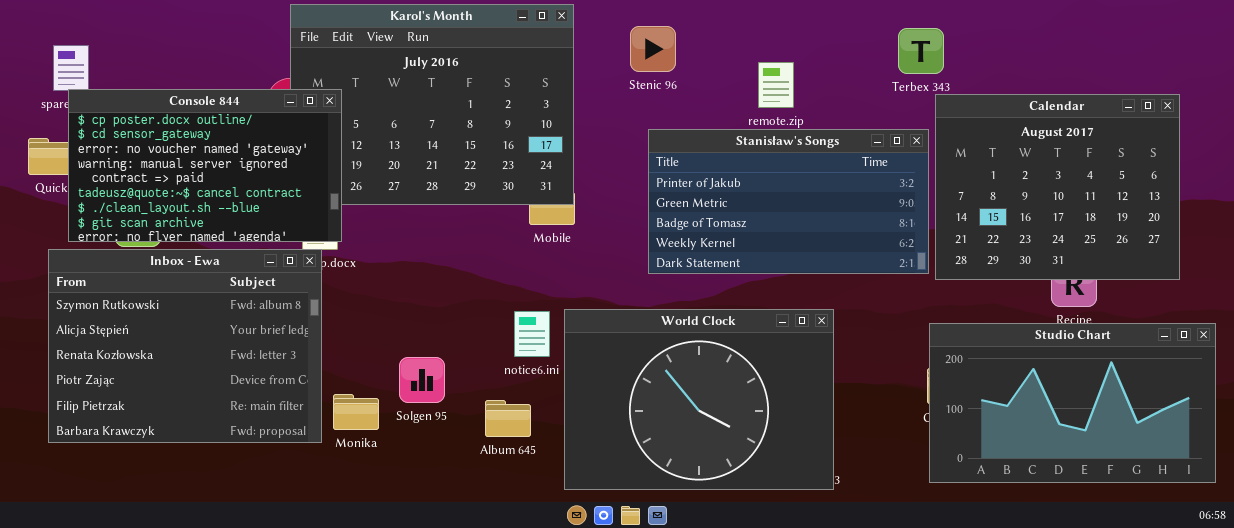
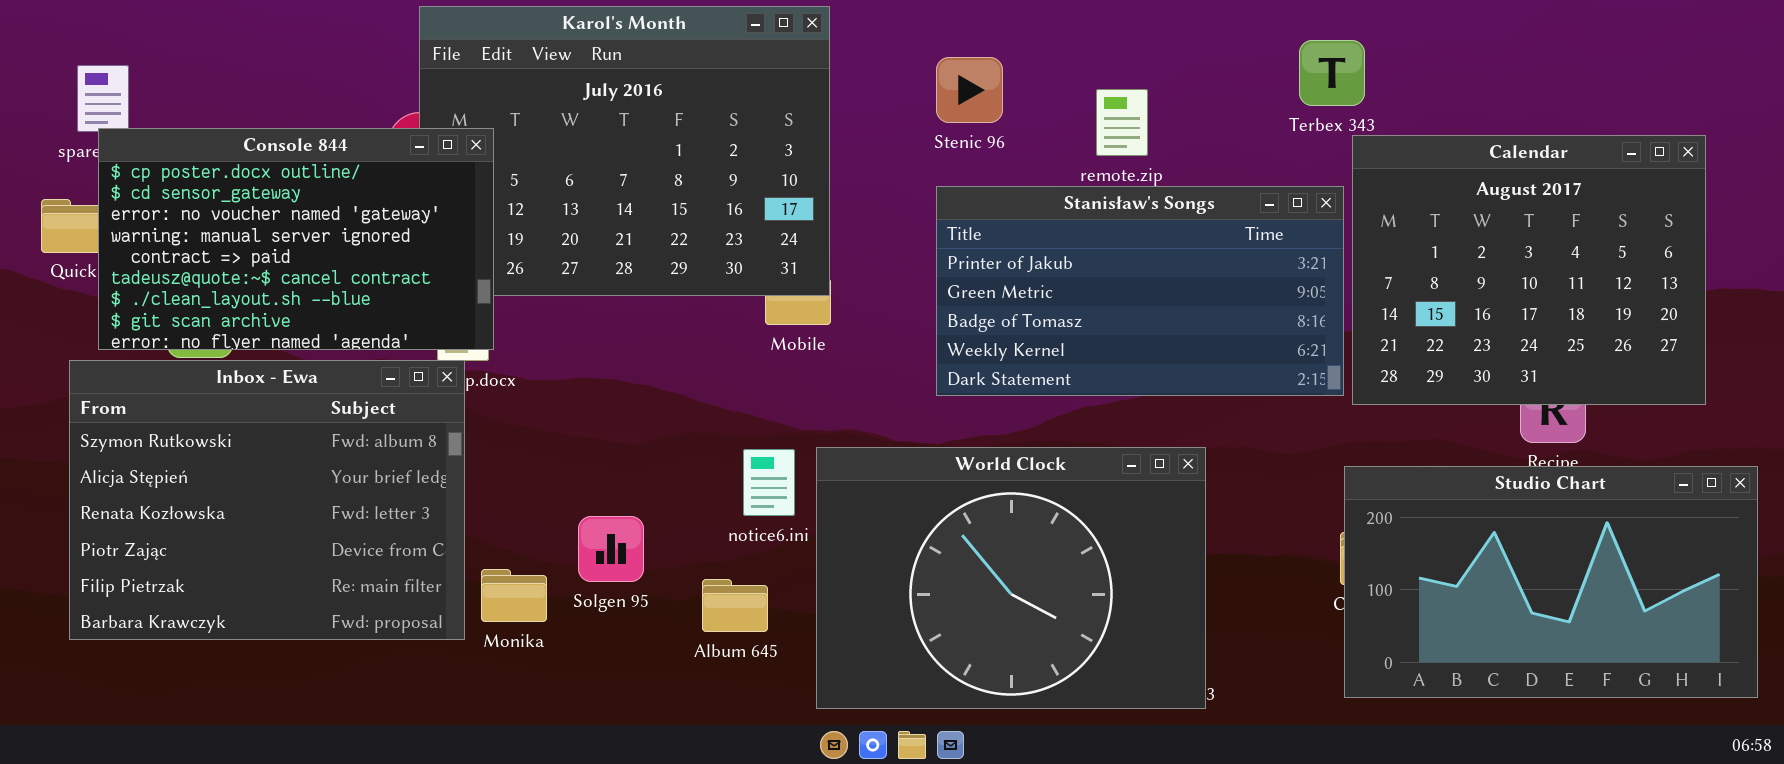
Stenic 96: [630,26,676,72] -> [936,57,1003,123], moved

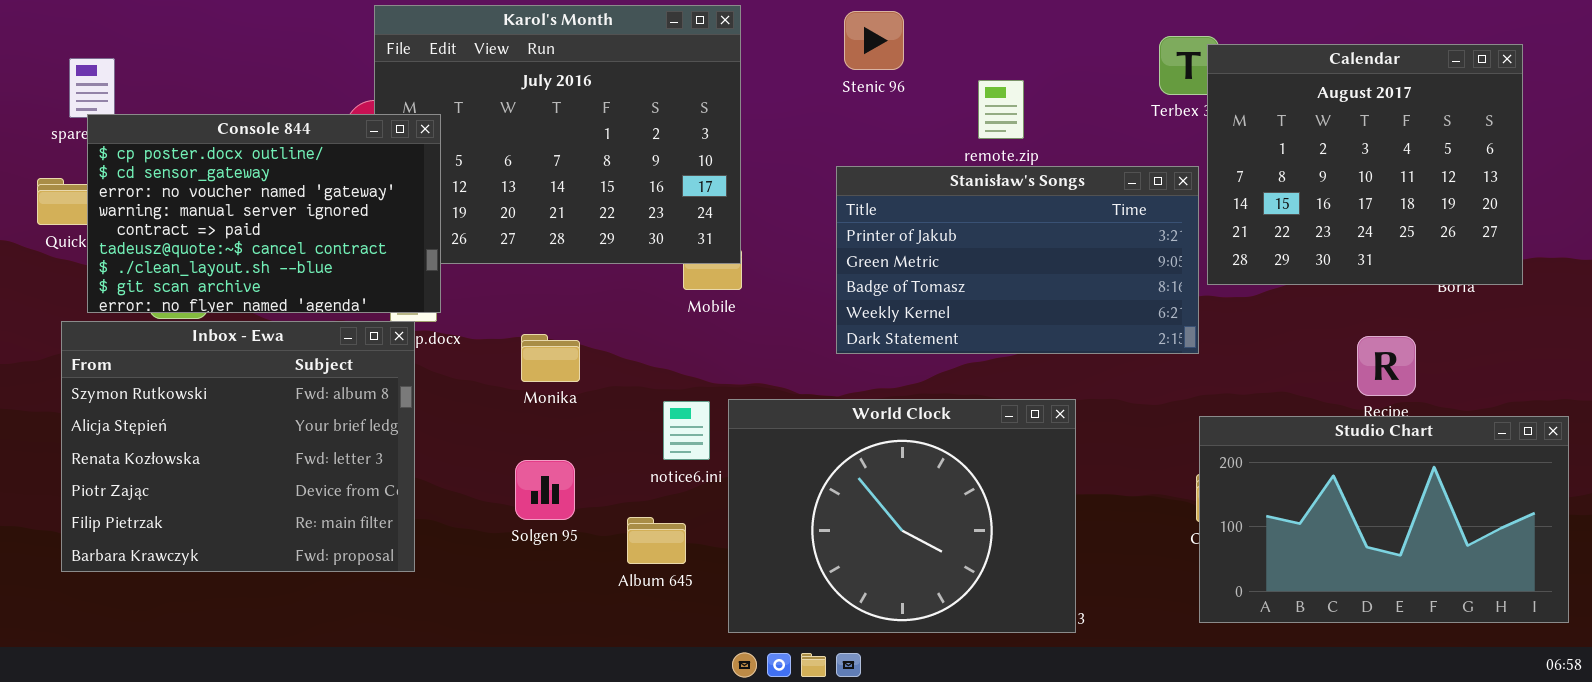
Stenic 96: [936,57,1003,123] -> [844,11,904,70], moved
Calendar: [1352,135,1706,405] -> [1207,44,1523,285], moved
Monika: [481,569,547,622] -> [521,334,580,382], moved

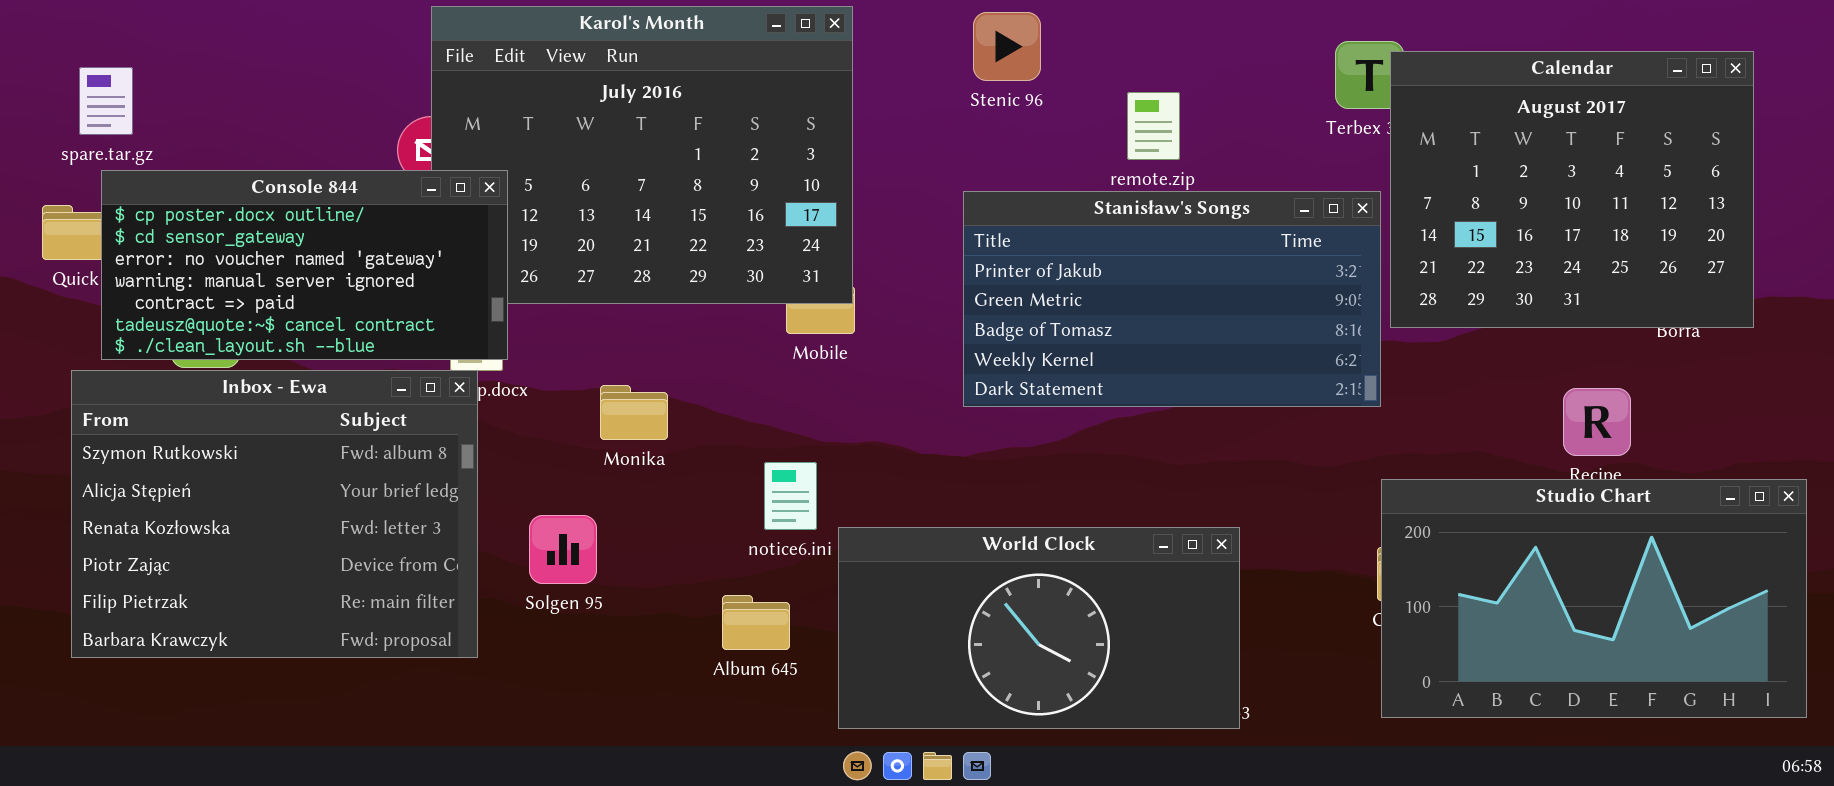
Console 844: [87,114,441,313] -> [101,170,508,360], resized
World Clock: [728,399,1076,633] -> [838,527,1240,729], resized
Solgen 95: [515,460,575,520] -> [529,515,597,584], moved

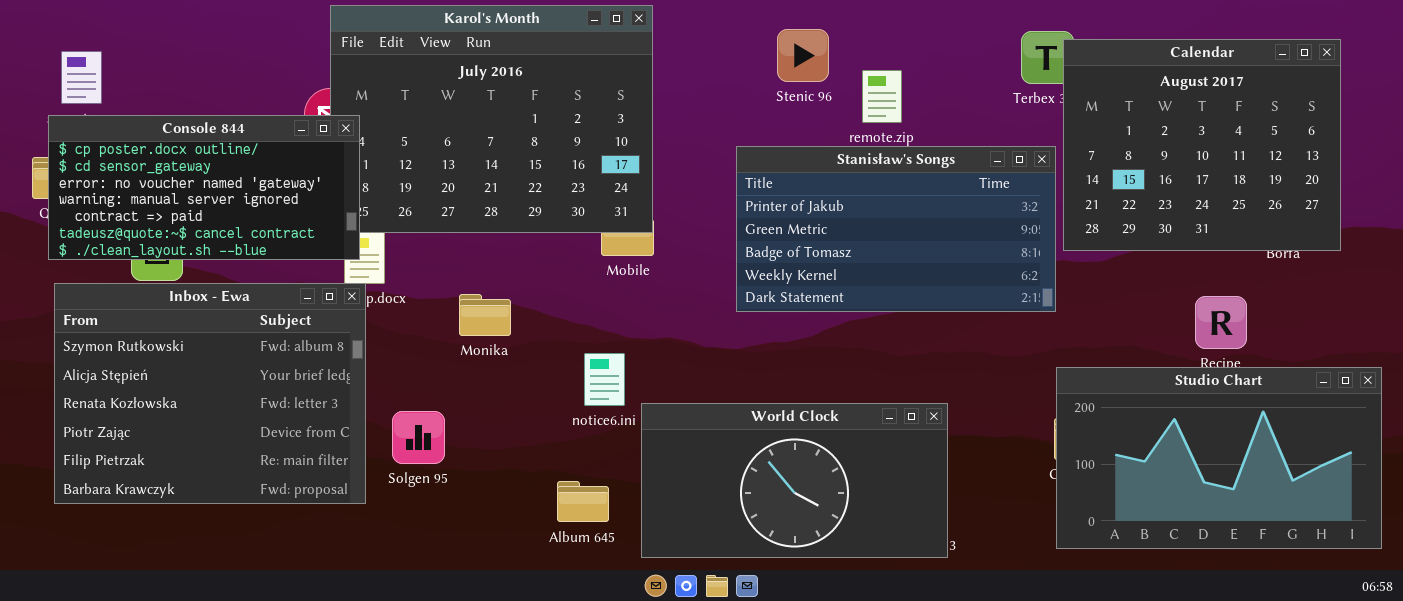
Stenic 96: [973,12,1041,81] -> [777,29,829,82], moved
Console 844: [101,170,508,360] -> [48,115,360,260], moved
Solgen 95: [529,515,597,584] -> [392,411,445,464], moved
Album 645: [722,595,790,650] -> [557,481,609,522], moved

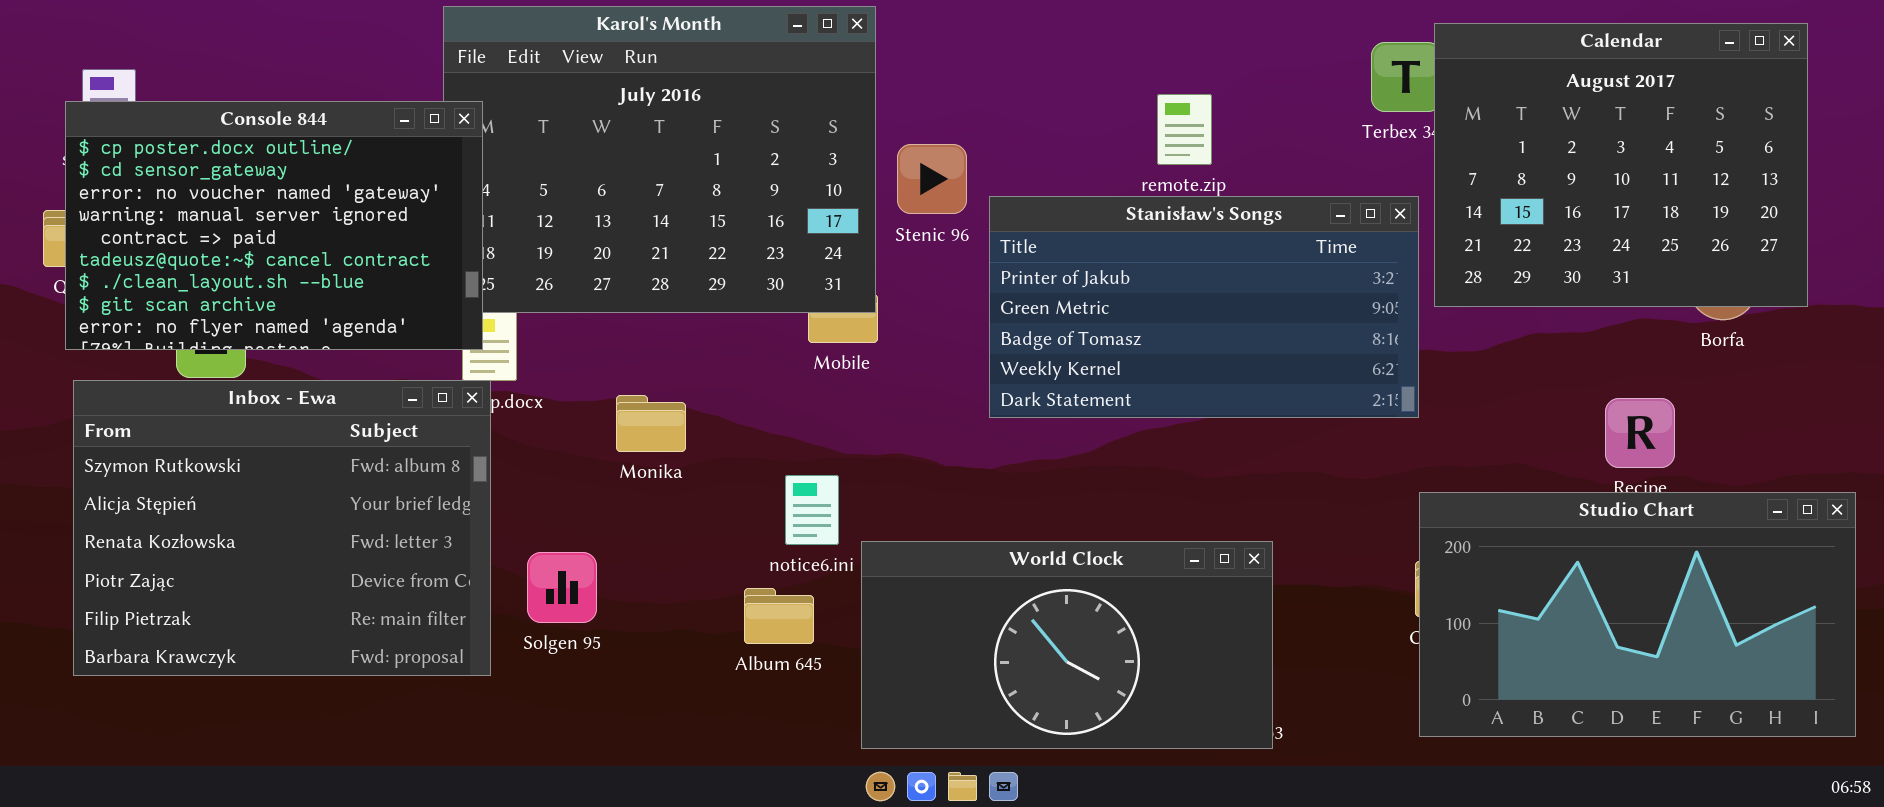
Stenic 96: [777,29,829,82] -> [897,144,967,214], moved
Calendar: [1063,39,1341,251] -> [1434,23,1808,307], moved
Console 844: [48,115,360,260] -> [65,101,483,350], resized
Album 645: [557,481,609,522] -> [744,588,814,644], moved

